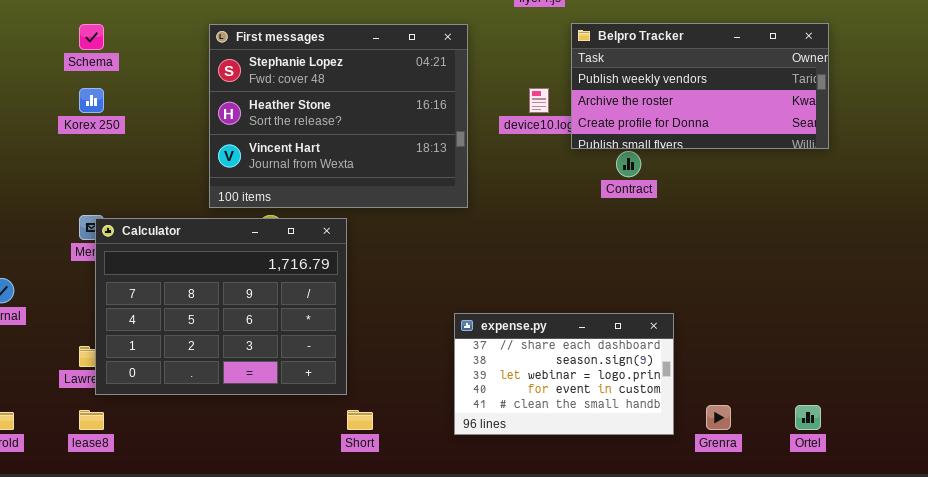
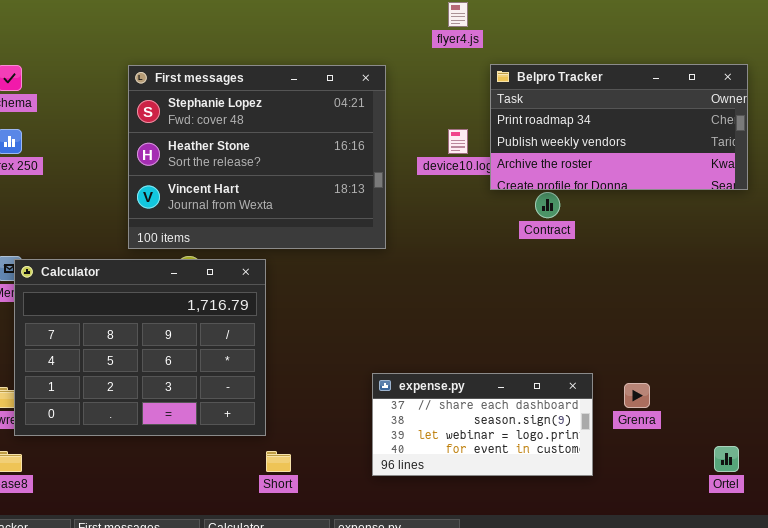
Belpro Tracker: [571,23,829,149] -> [490,64,748,190], scrolled up 1 row
expense.py: [454,313,674,435] -> [372,373,593,476], resized
Grenra: [706,405,731,430] -> [624,383,650,408], moved

